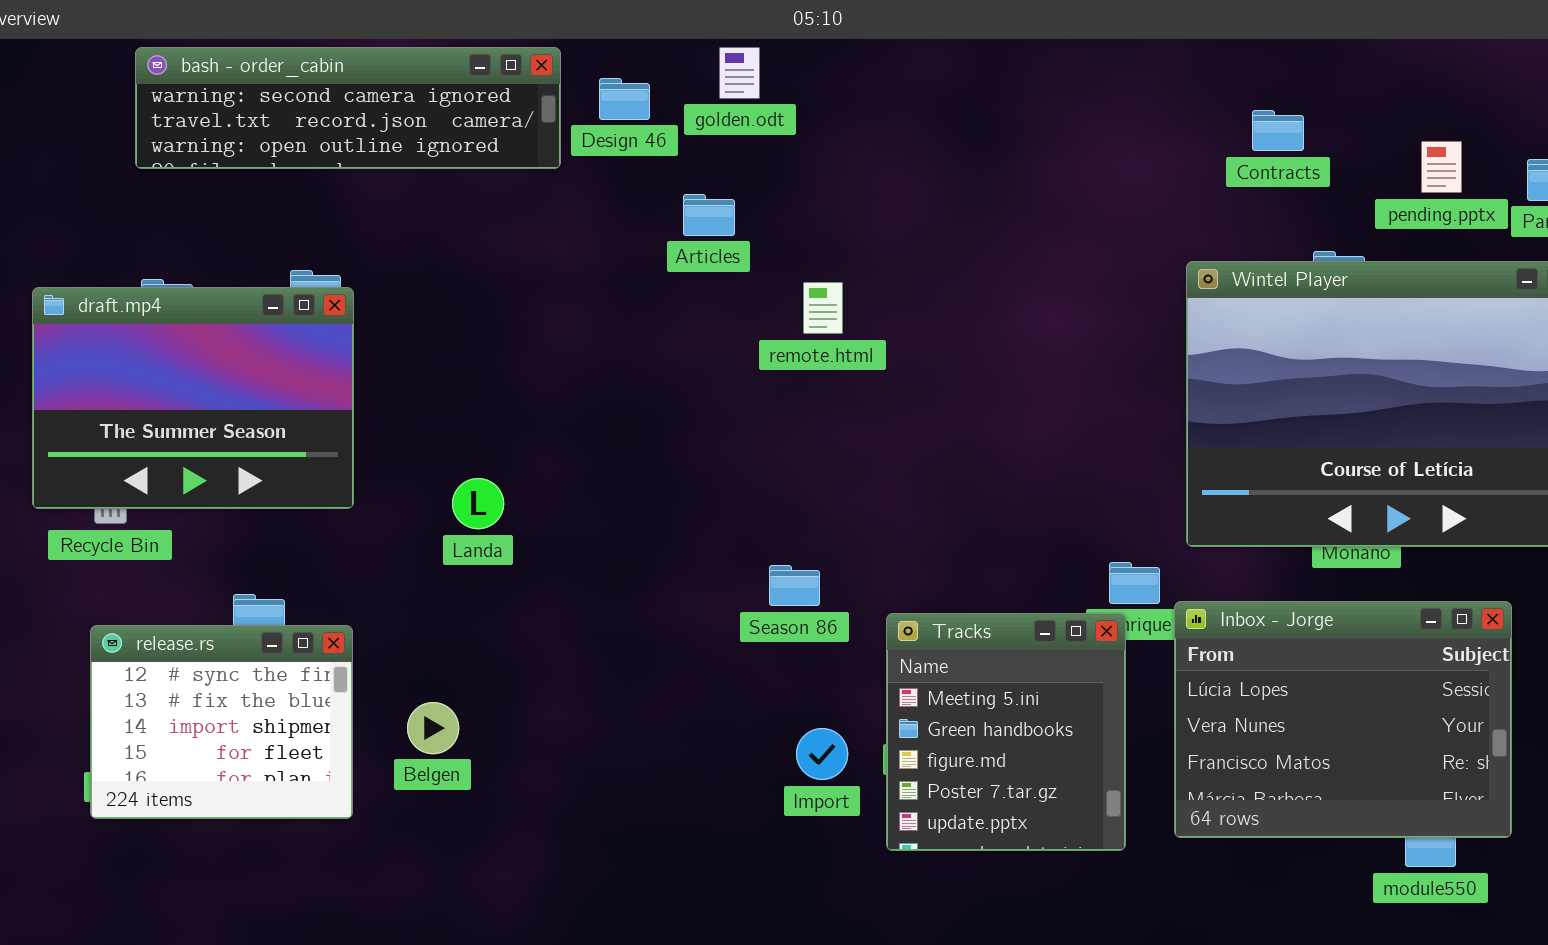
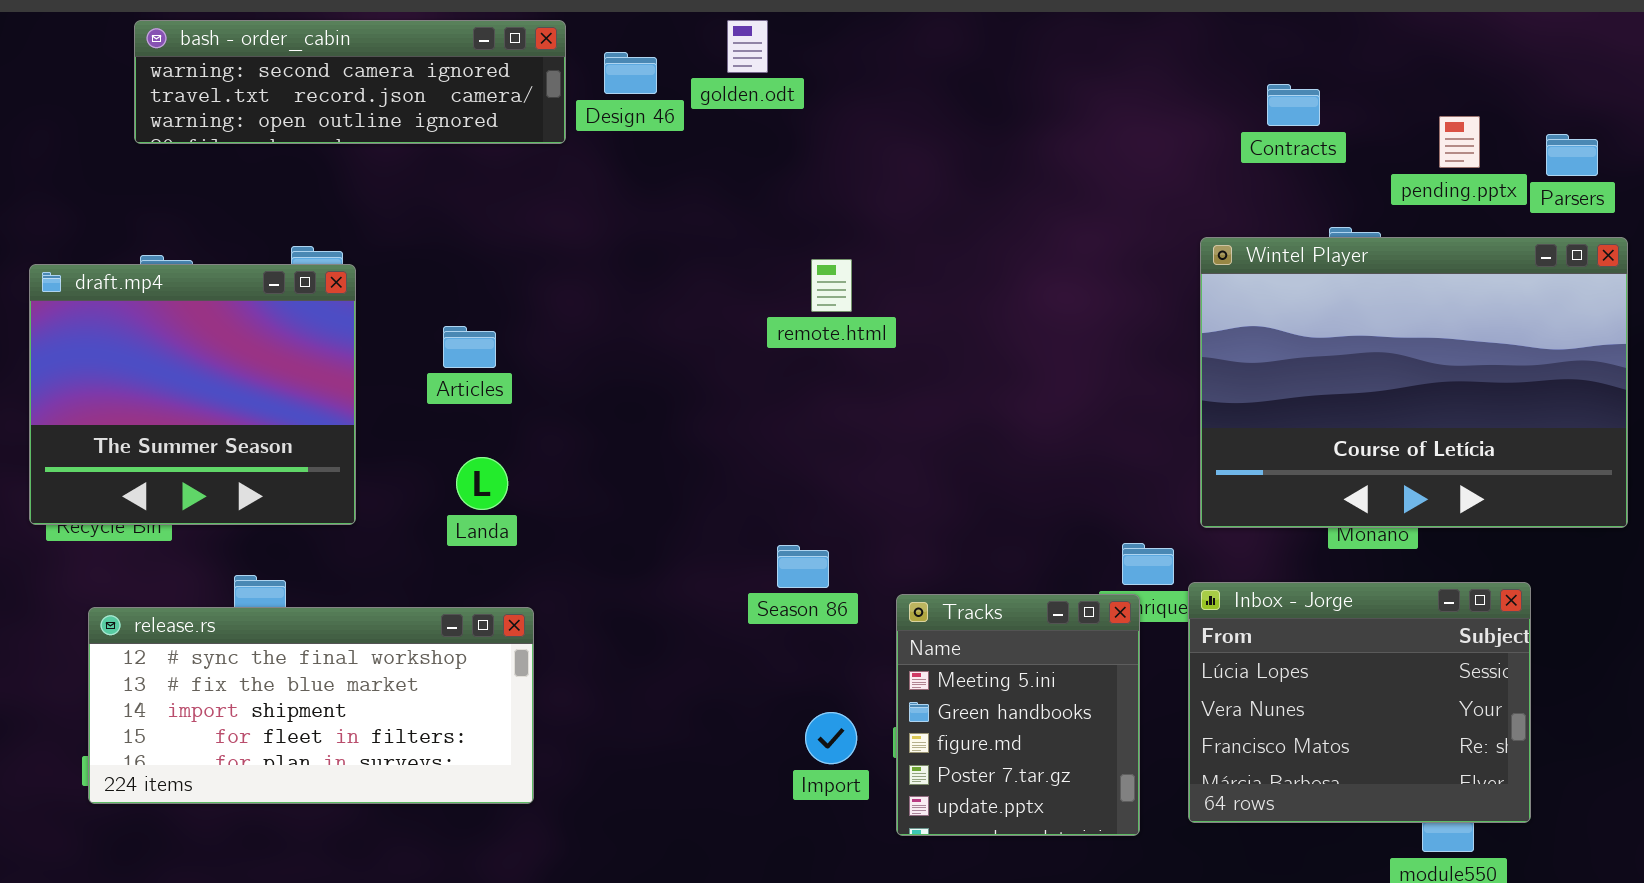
Articles: [683,194,735,236] -> [443,326,496,368], moved
draft.mp4: [32,287,354,509] -> [29,264,356,525], resized
release.rs: [90,625,353,819] -> [88,607,534,804], resized

